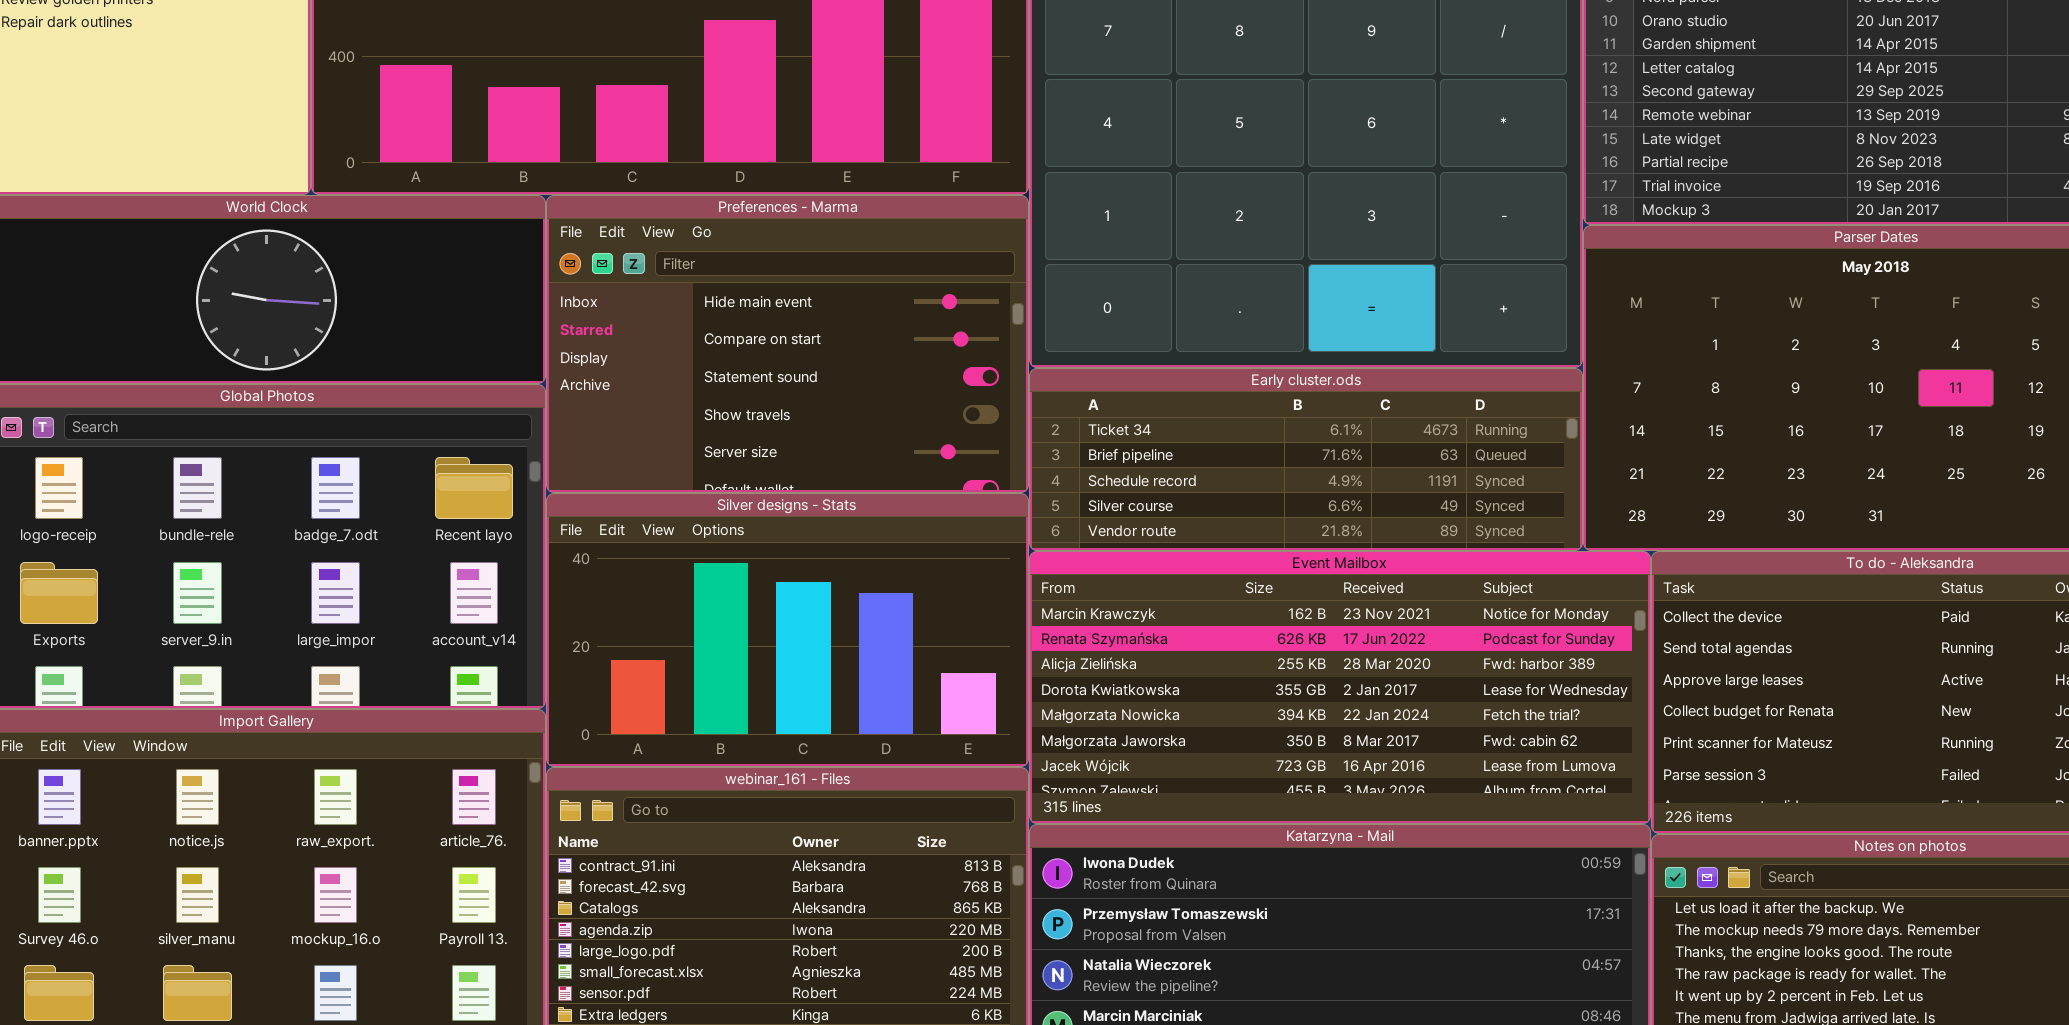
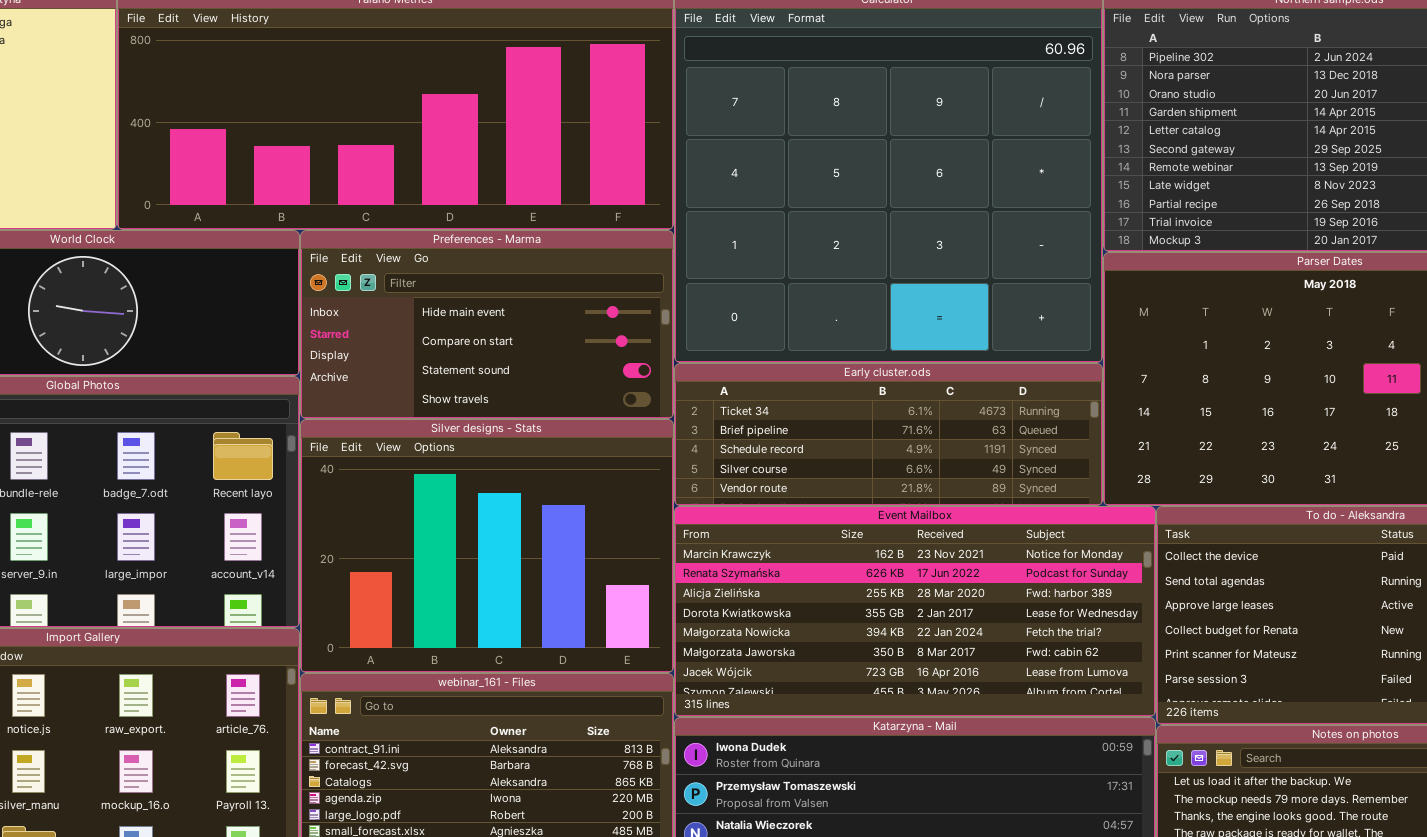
Preferences - Marma: [546,195,1029,493] -> [300,230,674,419], resized
Silver designs - Stats: [546,493,1029,767] -> [300,419,674,673], resized

